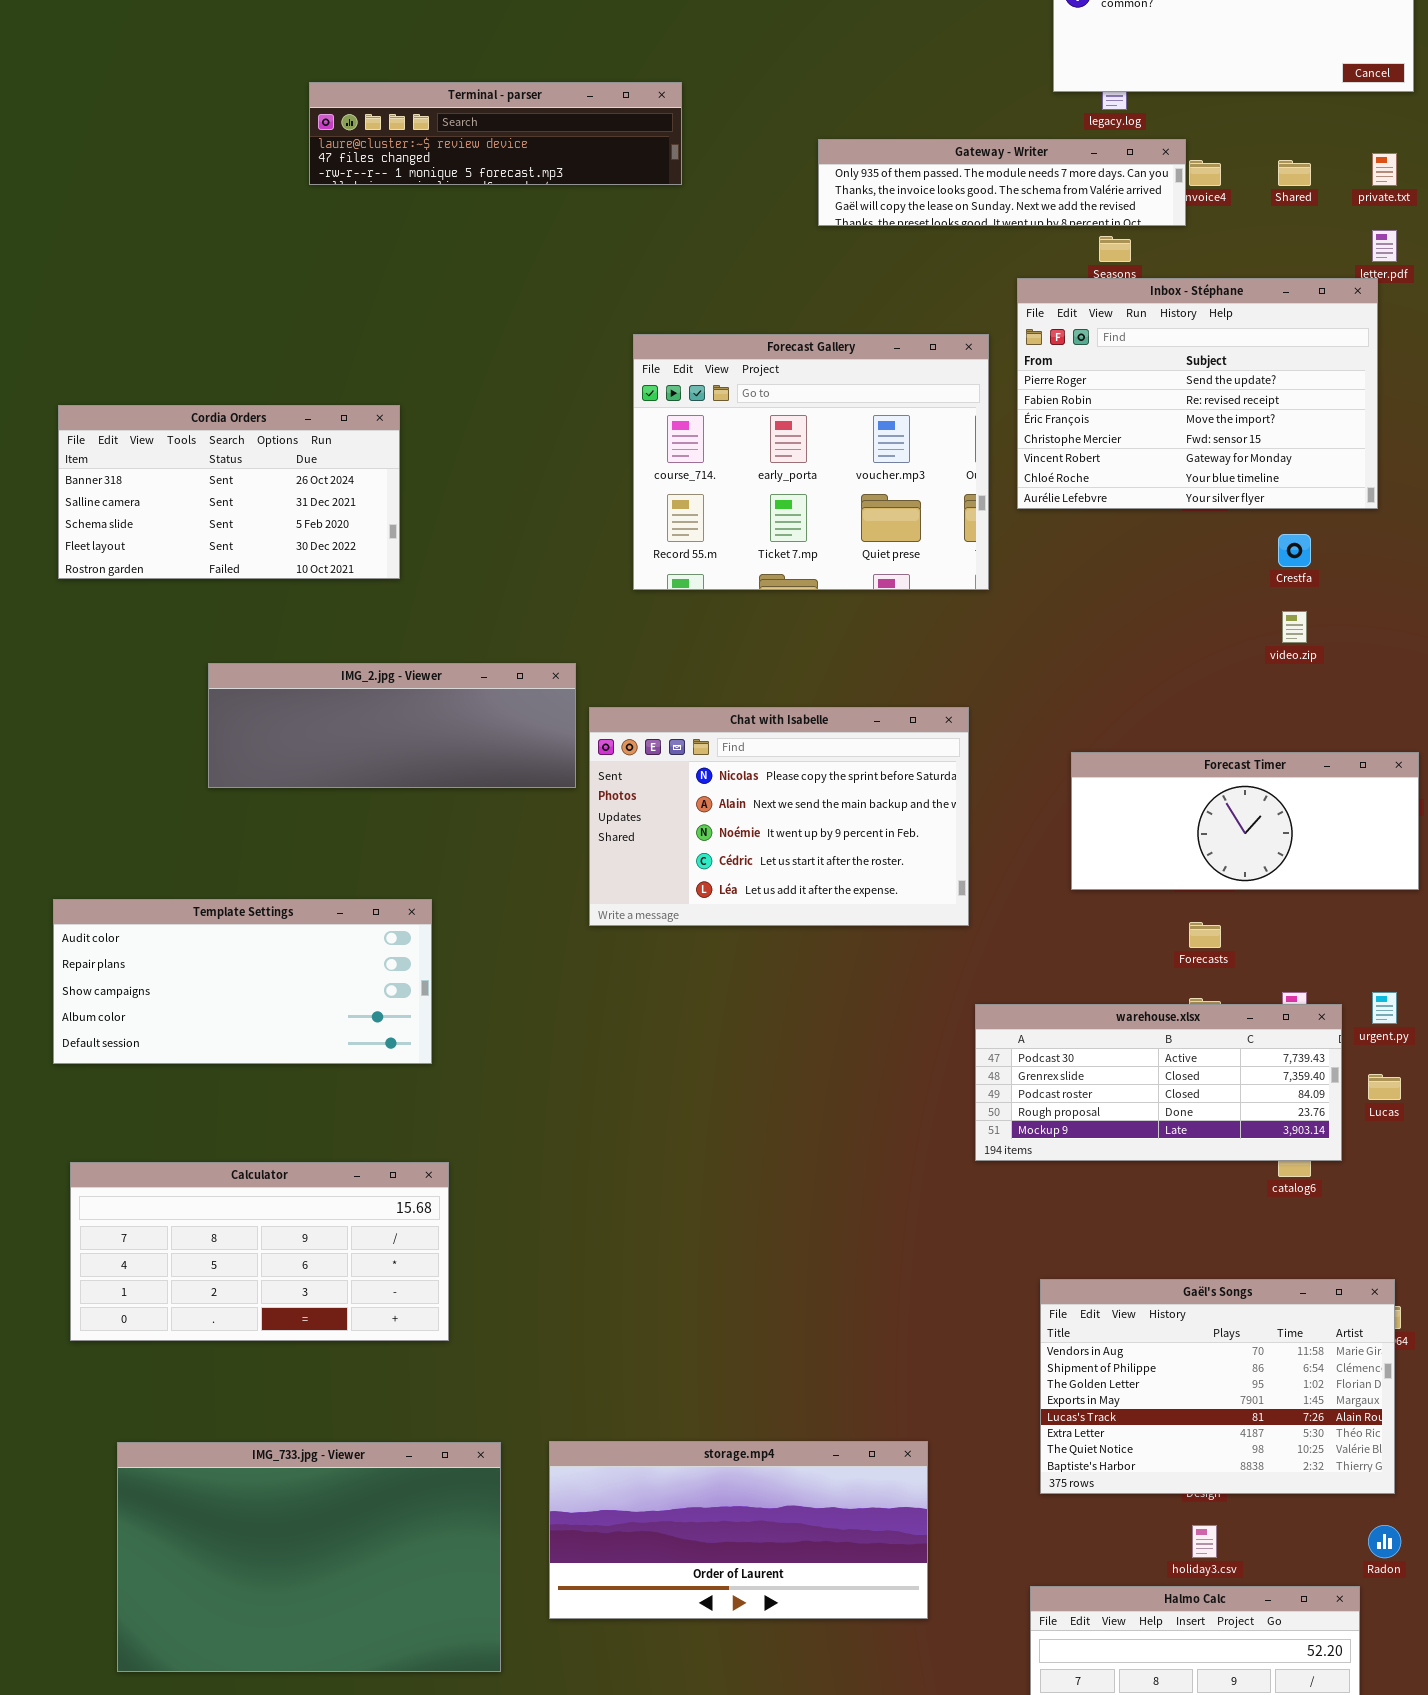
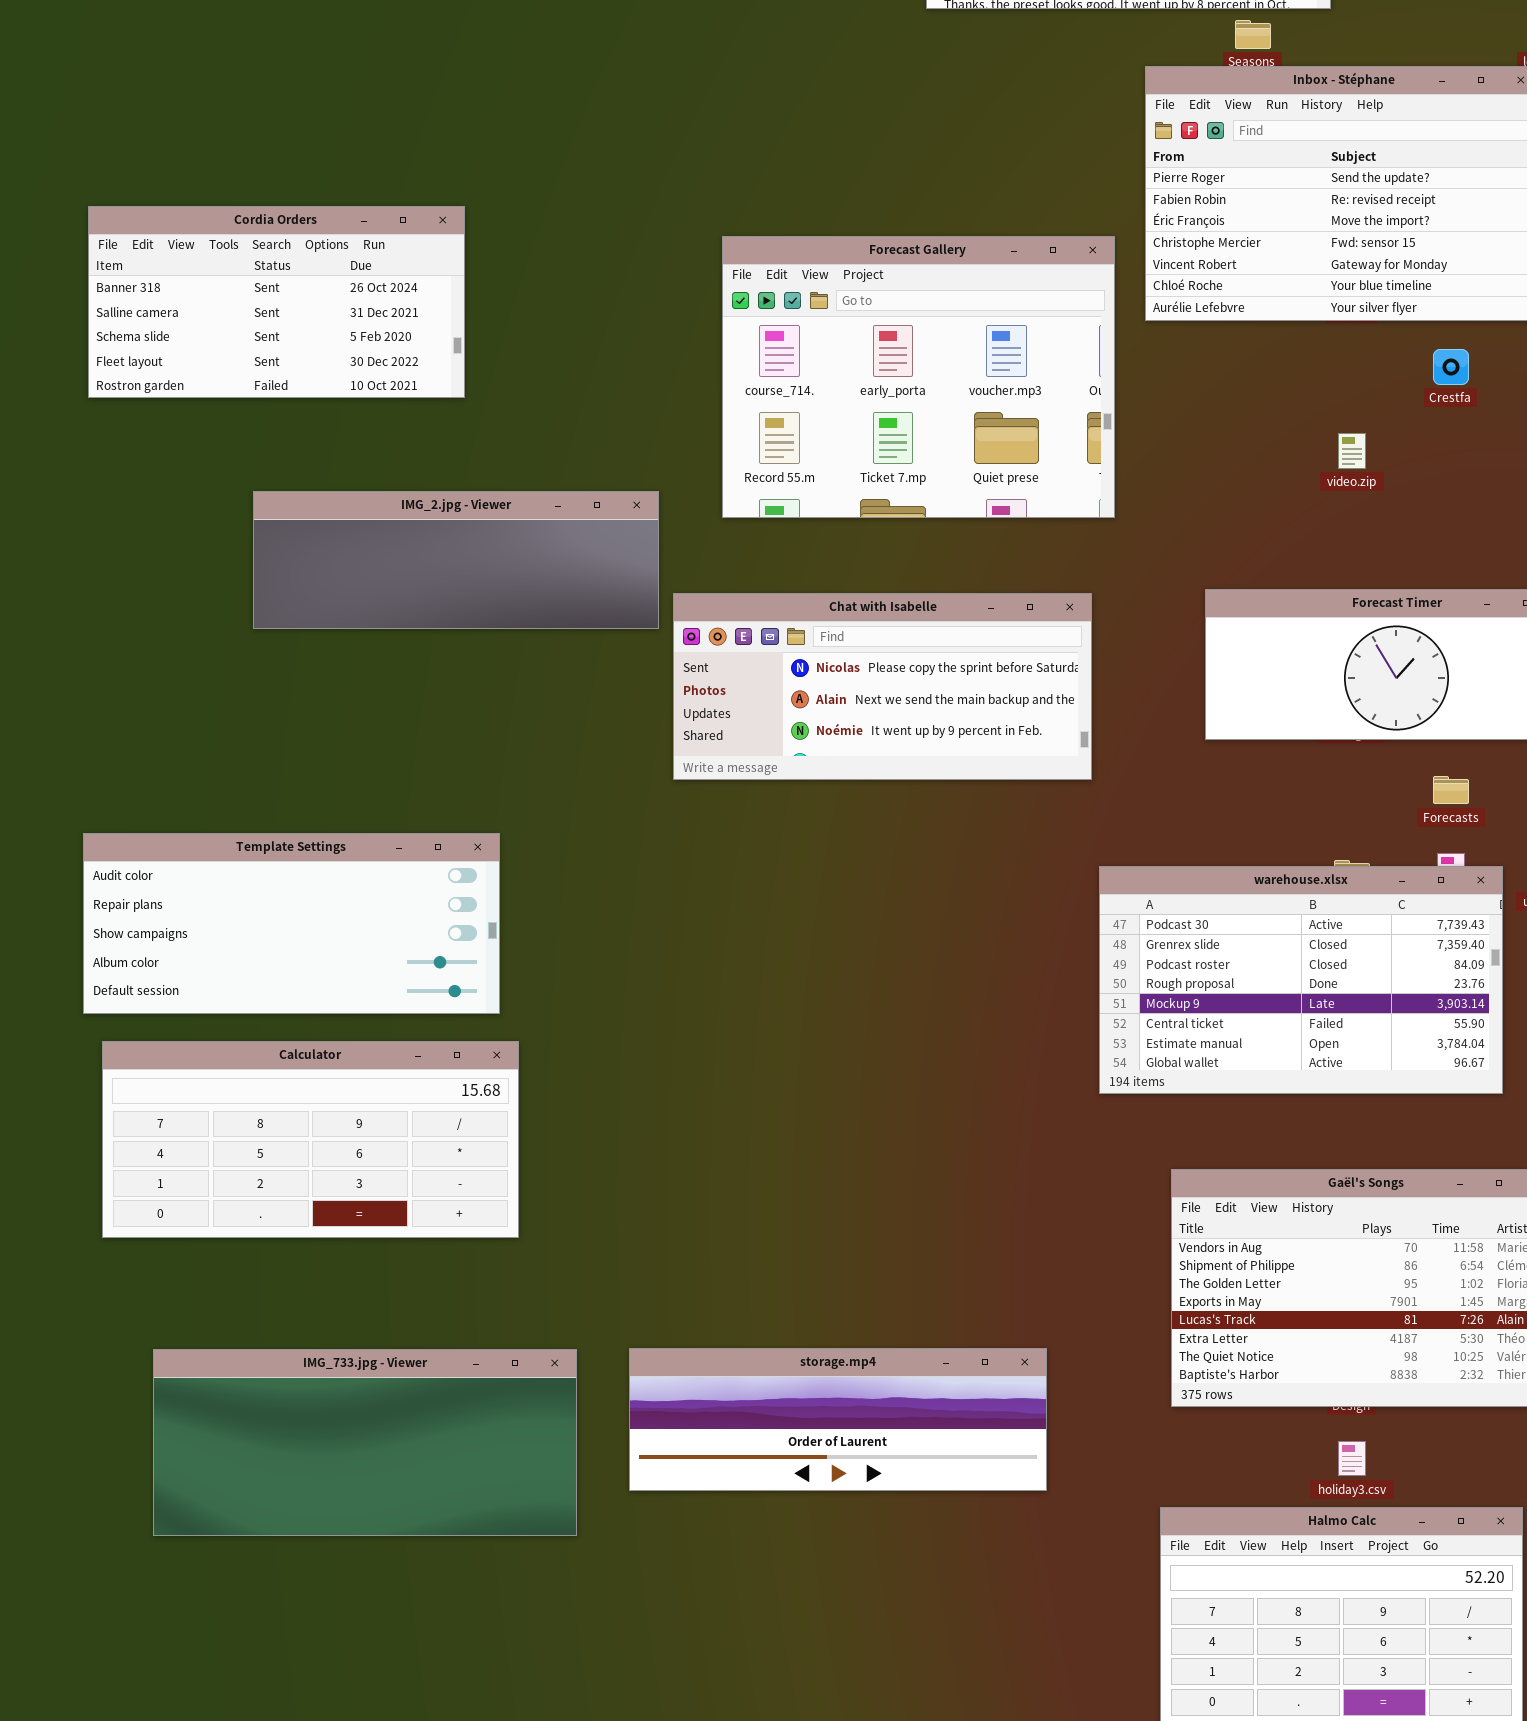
Forecast Gallery: [633,334,989,590] -> [722,236,1115,518], moved
video.zip: [1282,611,1307,643] -> [1338,433,1366,469], moved
Chat with Isabelle: [589,707,969,926] -> [673,593,1092,780], resized
Template Settings: [53,899,432,1064] -> [83,833,500,1014], moved
Forecasts: [1189,922,1221,948] -> [1433,776,1469,804], moved
warehouse.xlsx: [975,1004,1342,1161] -> [1099,866,1503,1094], resized
storage.mp4: [549,1441,928,1619] -> [629,1348,1047,1491], resized
IMG_733.jpg - Viewer: [117,1442,501,1672] -> [153,1349,577,1536], resized

